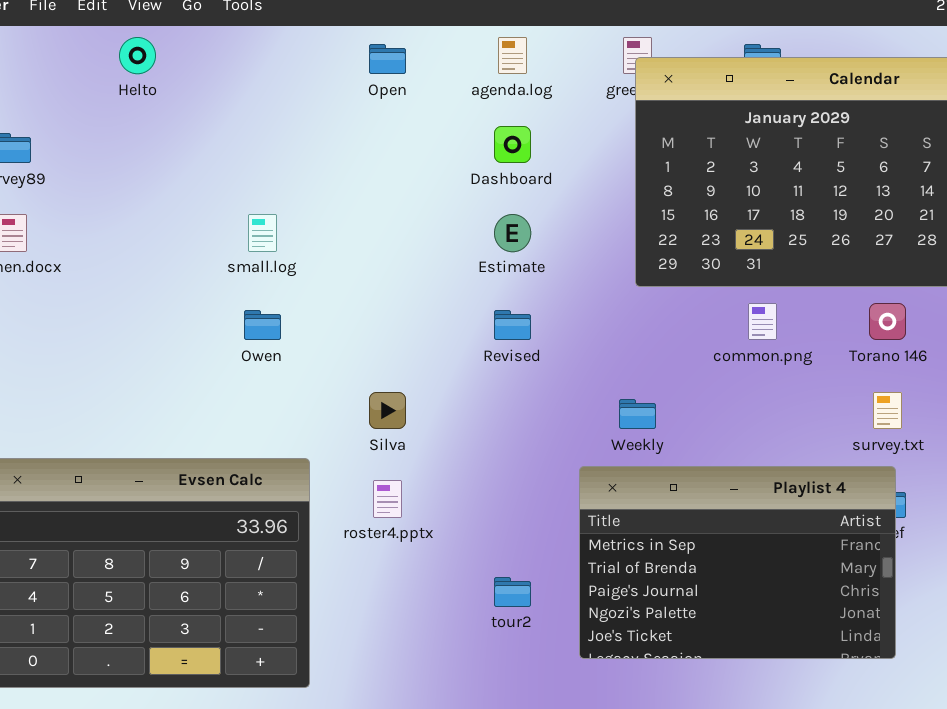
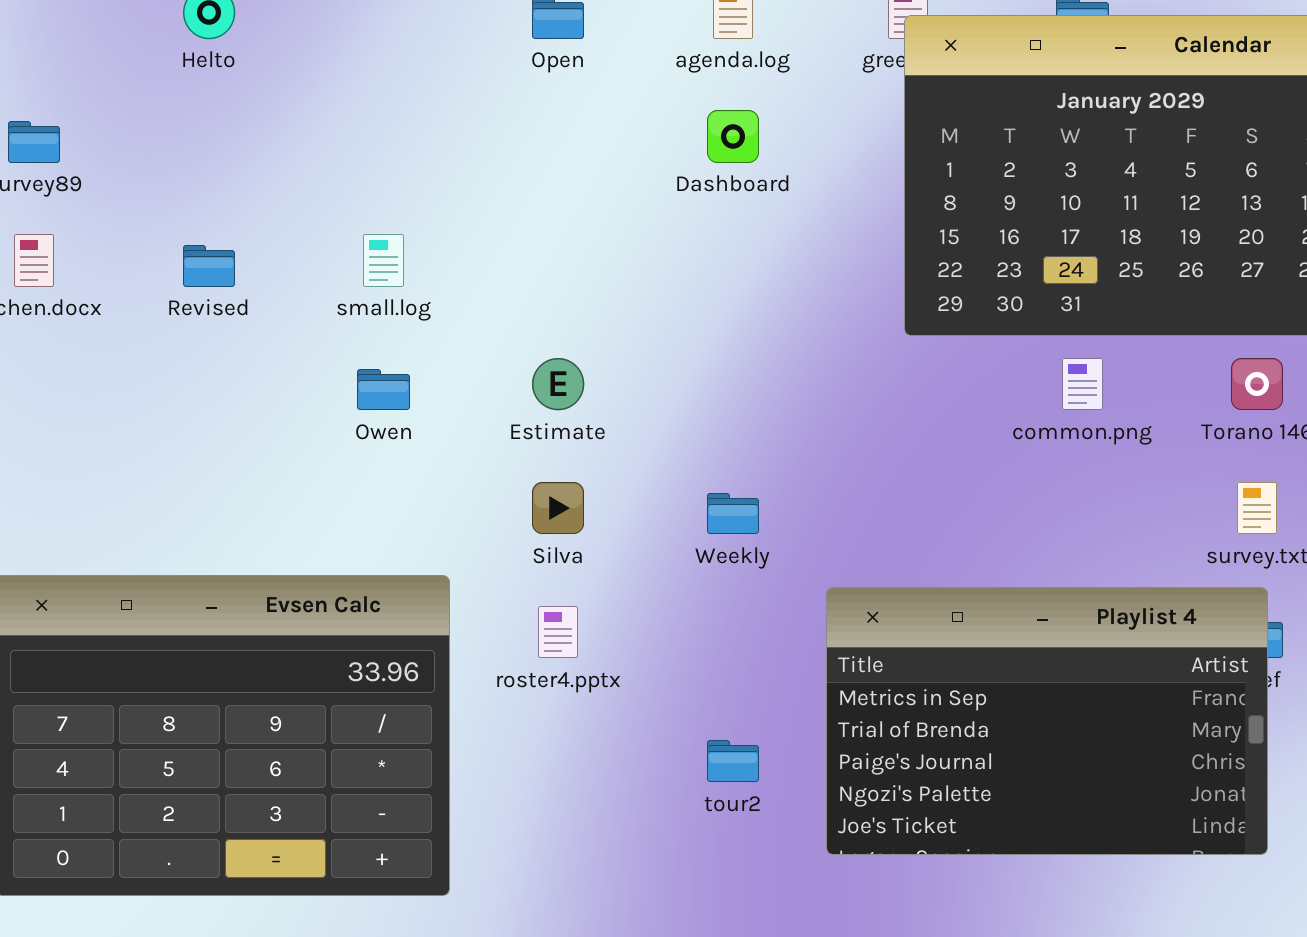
Estimate: [494,214,531,252] -> [532,358,584,410], moved
Revised: [494,310,531,340] -> [183,245,235,287], moved
Weekly: [619,399,656,429] -> [707,493,759,534], moved

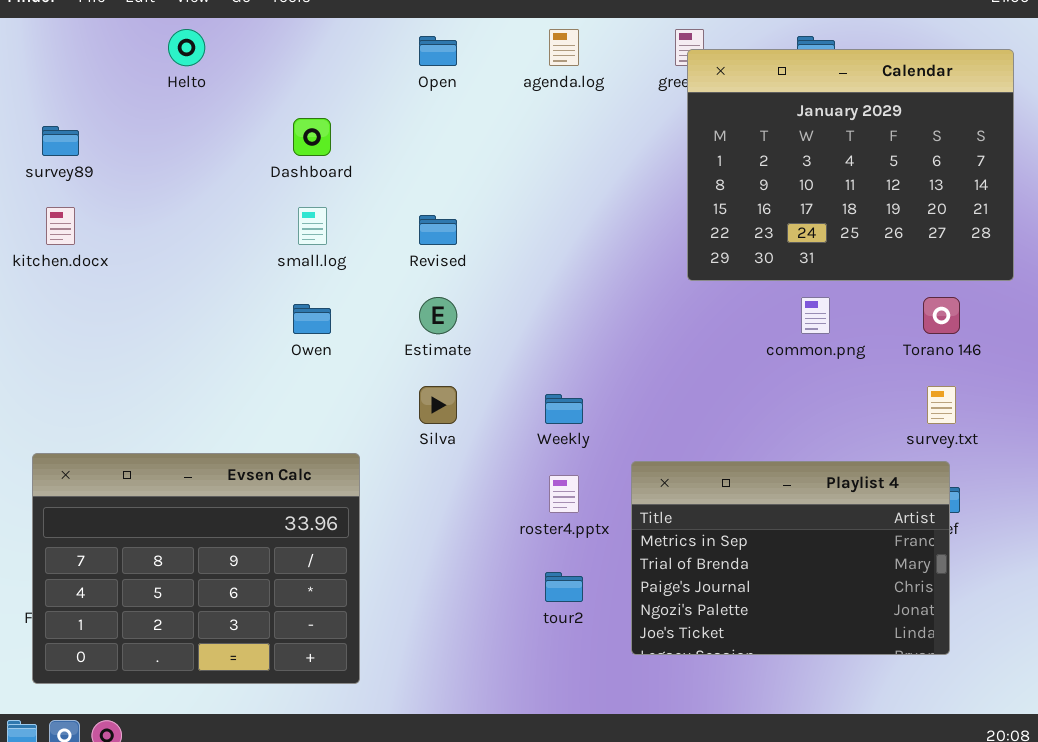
Dashboard: [707,110,759,163] -> [293,118,331,156], moved
Revised: [183,245,235,287] -> [419,215,457,245], moved
roster4.pptx: [538,606,578,658] -> [549,475,579,513], moved

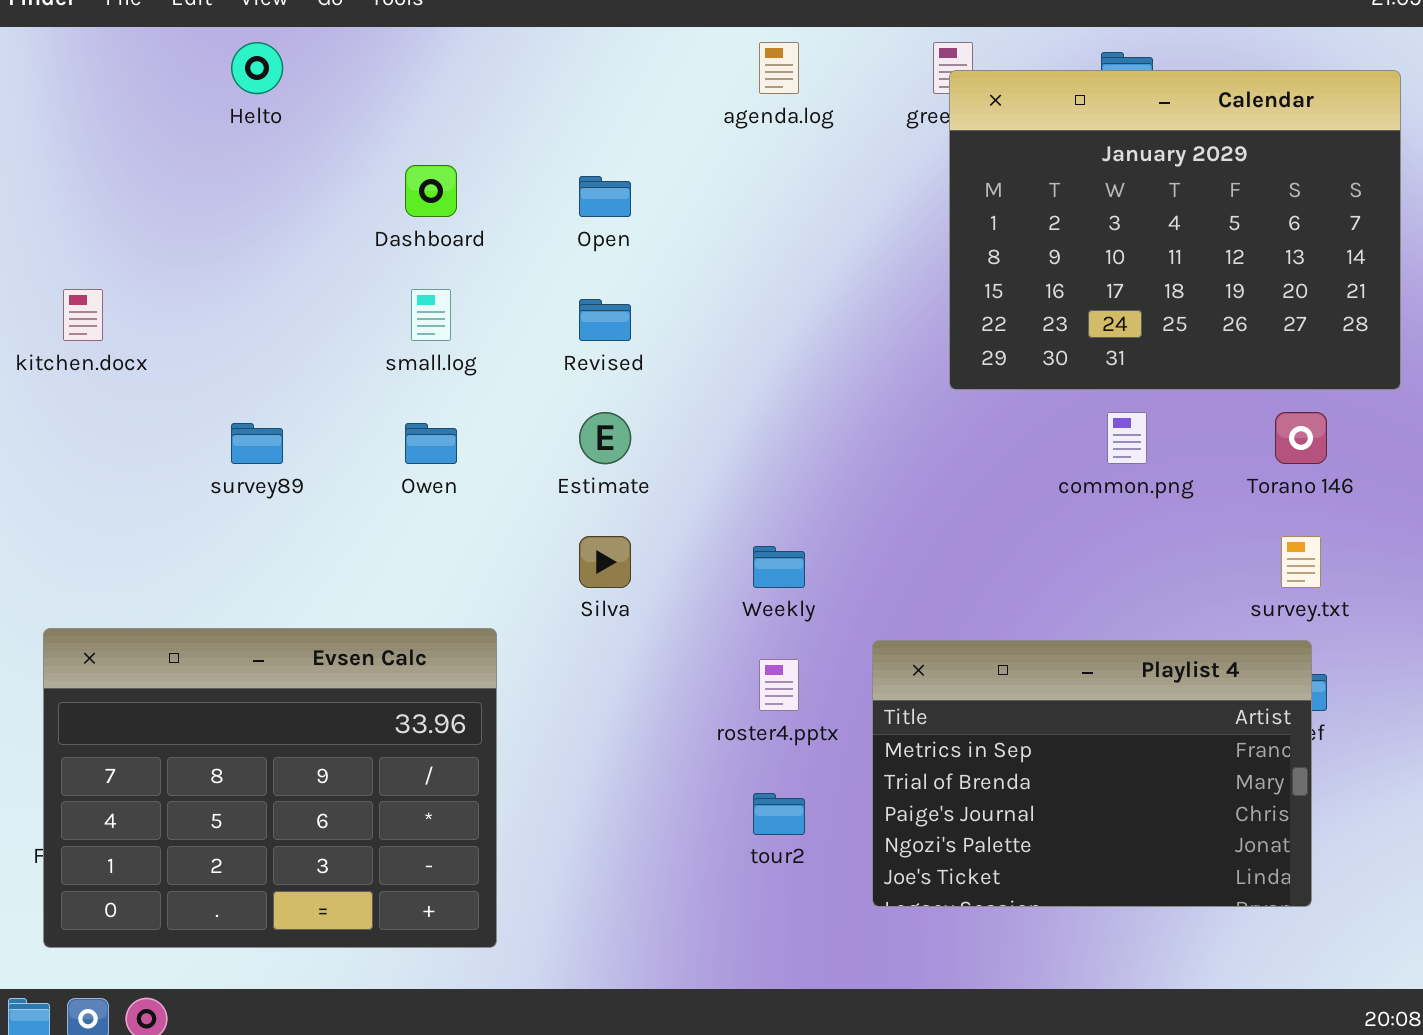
Open: [419,36,457,66] -> [579,176,631,217], moved
survey89: [42,126,79,156] -> [231,423,283,464], moved

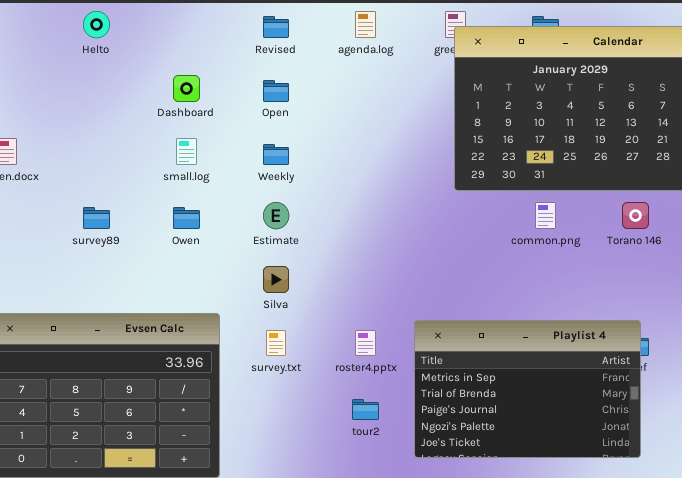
Revised: [579,299,631,341] -> [263,16,289,38], moved
survey.txt: [1281,536,1321,588] -> [266,330,286,356], moved
Weekly: [753,546,805,588] -> [263,144,289,165], moved

